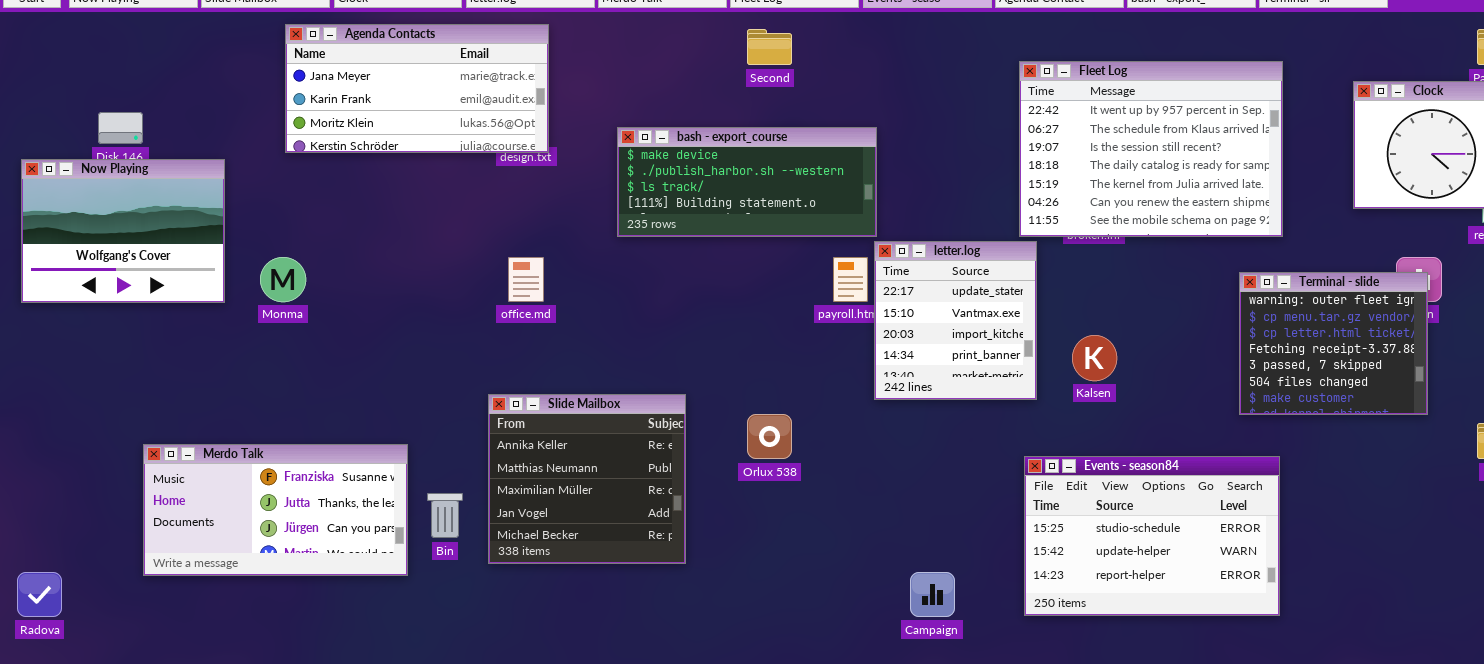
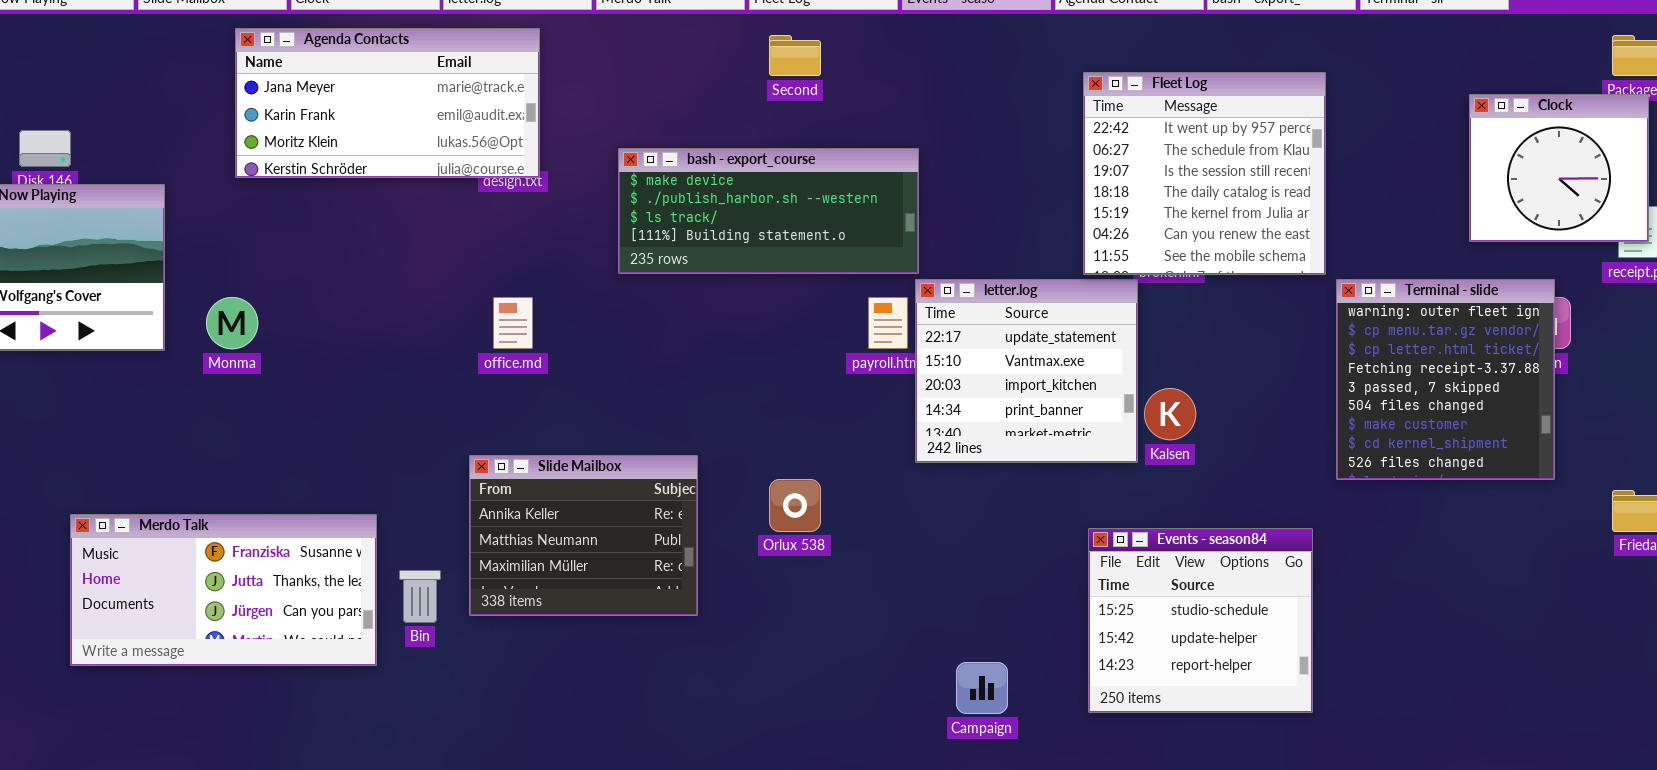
Fleet Log: [1019,61,1283,237] -> [1083,72,1326,275], resized
letter.log: [874,241,1037,400] -> [915,279,1138,463], resized
Terminal - slide: [1239,272,1428,415] -> [1336,279,1555,480], resized
Slide Mailbox: [488,394,686,564] -> [469,455,698,616], resized
Events - season84: [1024,456,1280,616] -> [1088,528,1313,713], resized

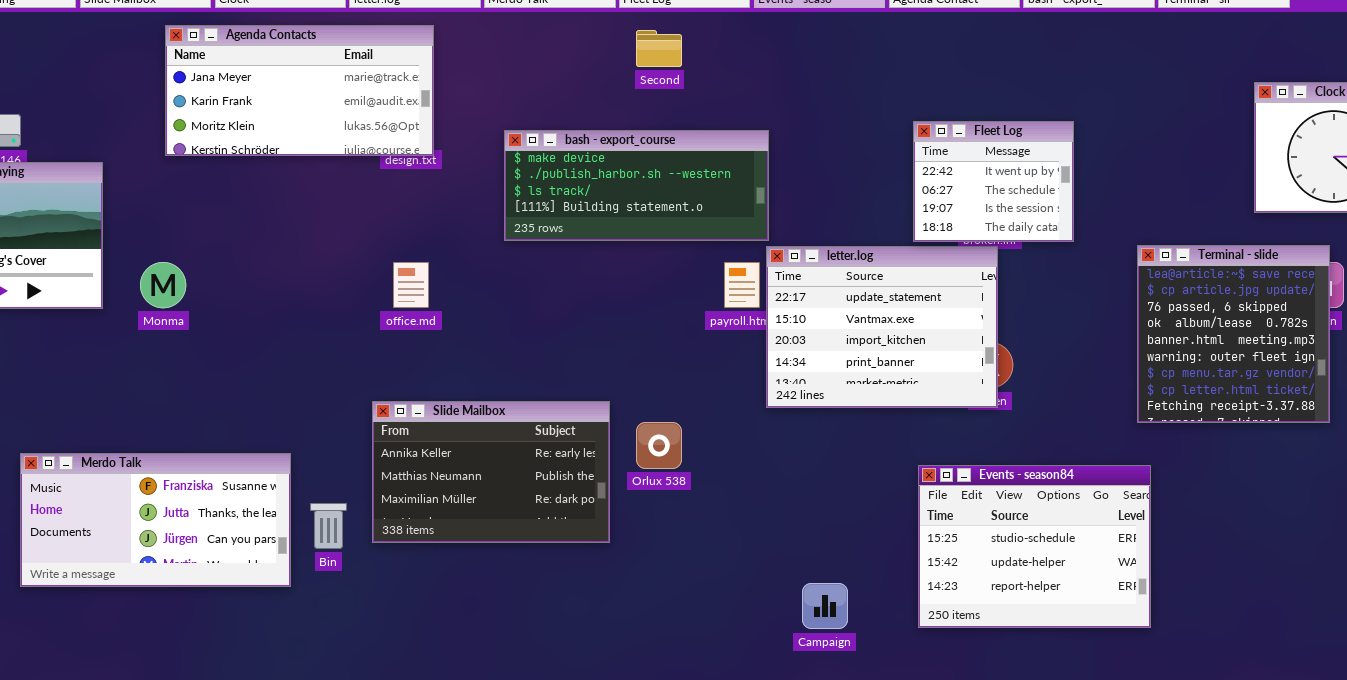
Fleet Log: [1083,72,1326,275] -> [913,121,1074,242], resized
Terminal - slide: [1336,279,1555,480] -> [1137,245,1330,423], scrolled up 5 rows
letter.log: [915,279,1138,463] -> [766,246,998,408], resized
Slide Mailbox: [469,455,698,616] -> [372,401,610,543], resized
Events - season84: [1088,528,1313,713] -> [918,465,1151,628], resized

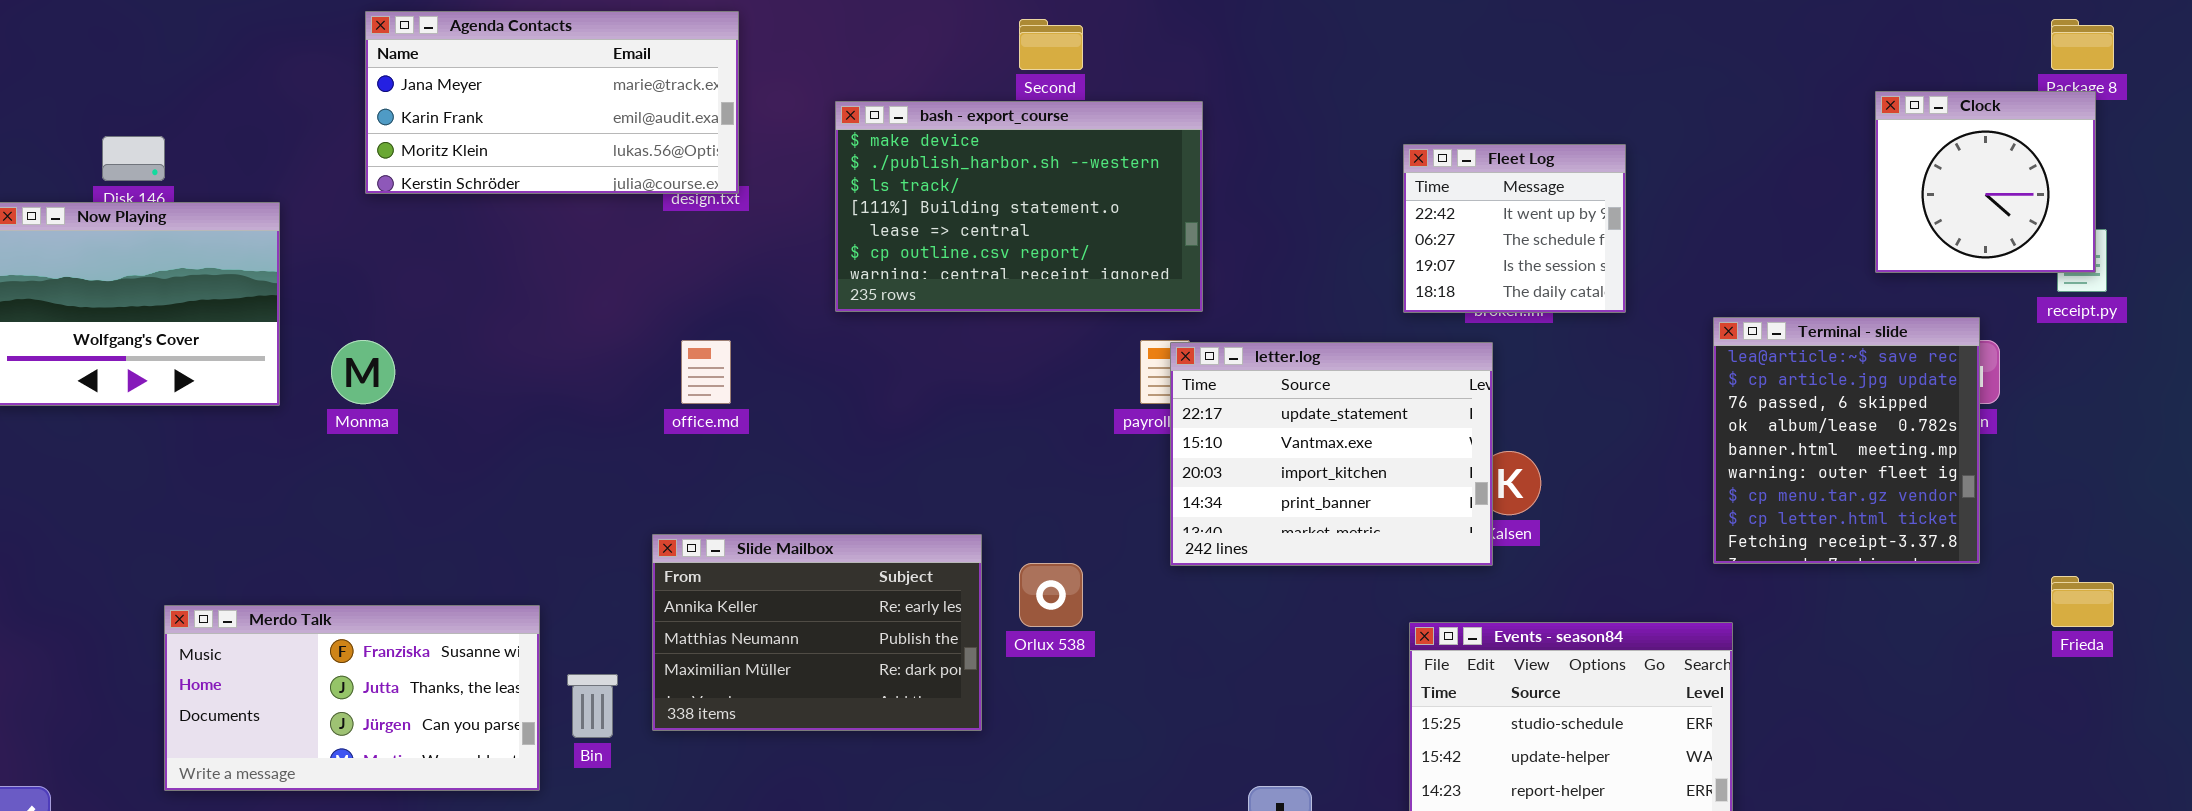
bash - export_course: [504,130,769,241] -> [835,101,1203,312], resized
letter.log: [766,246,998,408] -> [1170,342,1493,566], moved

